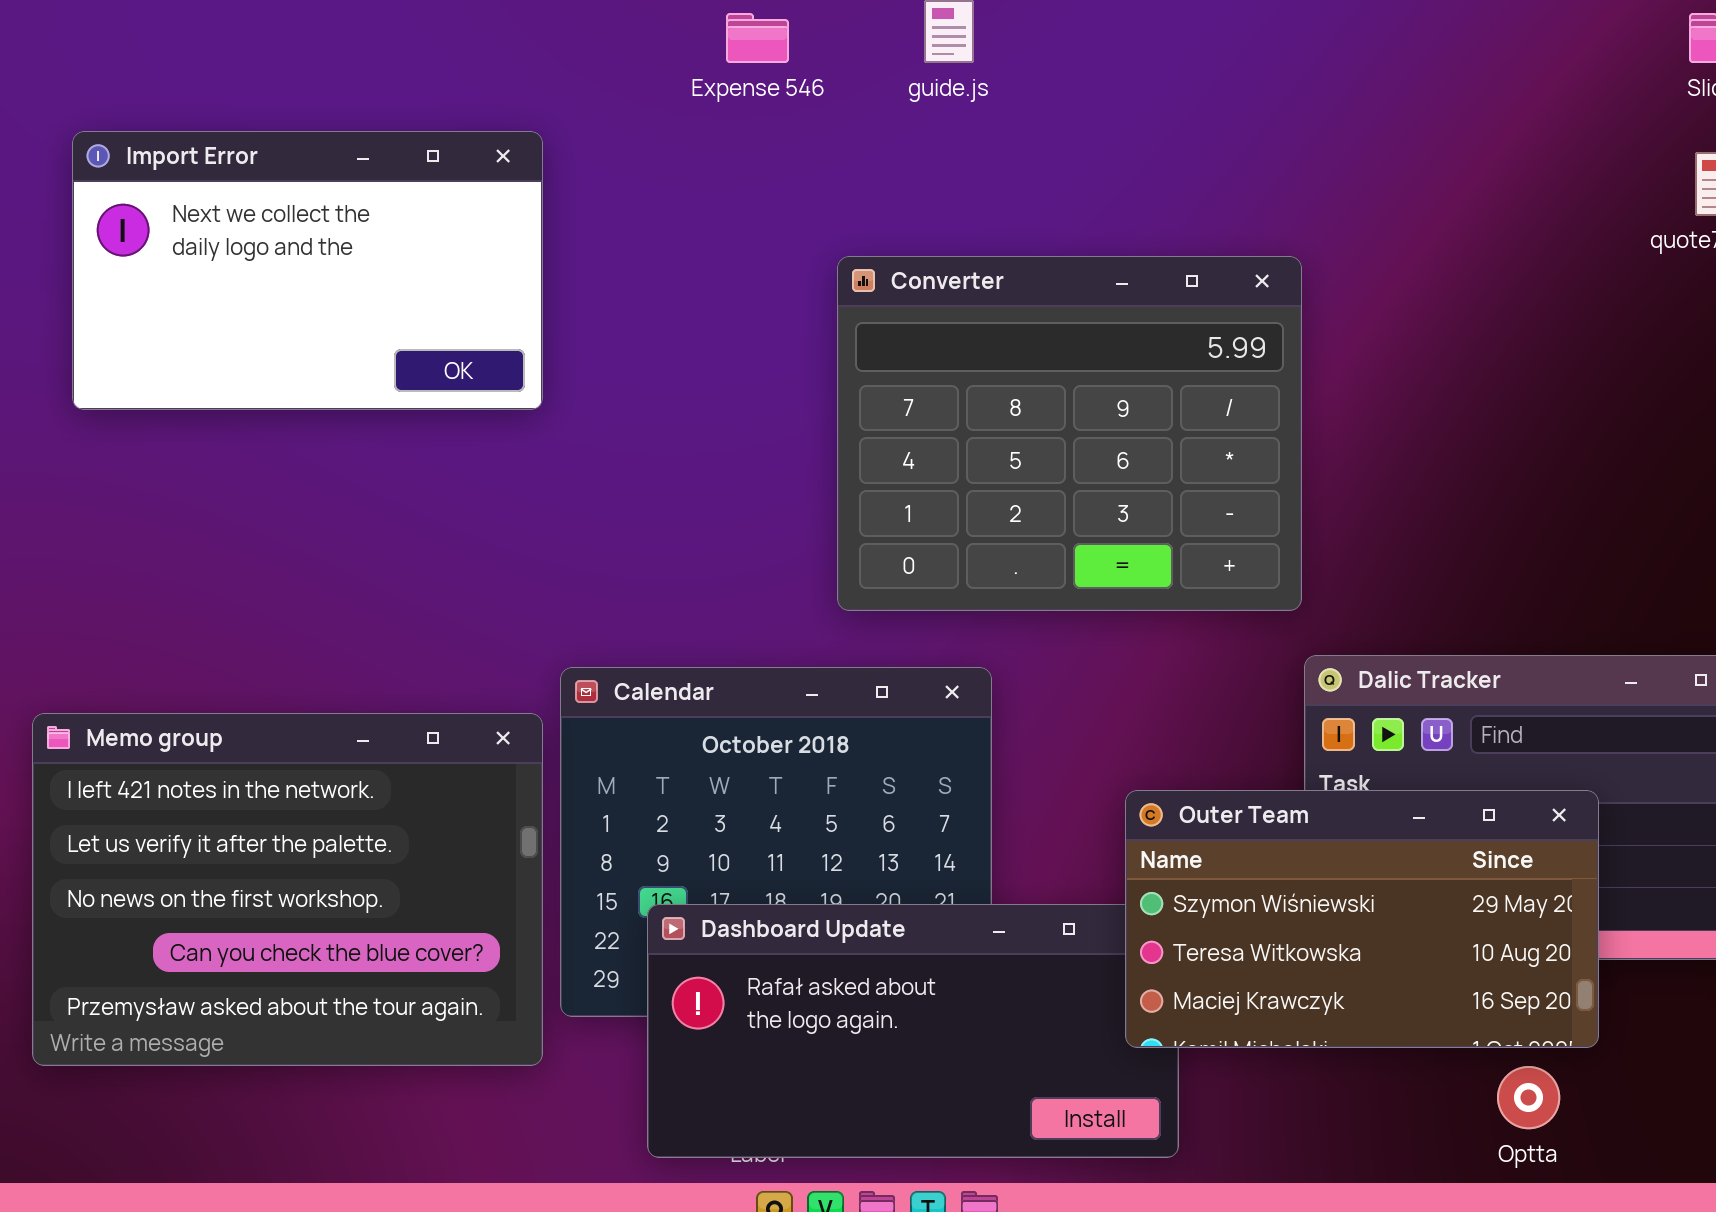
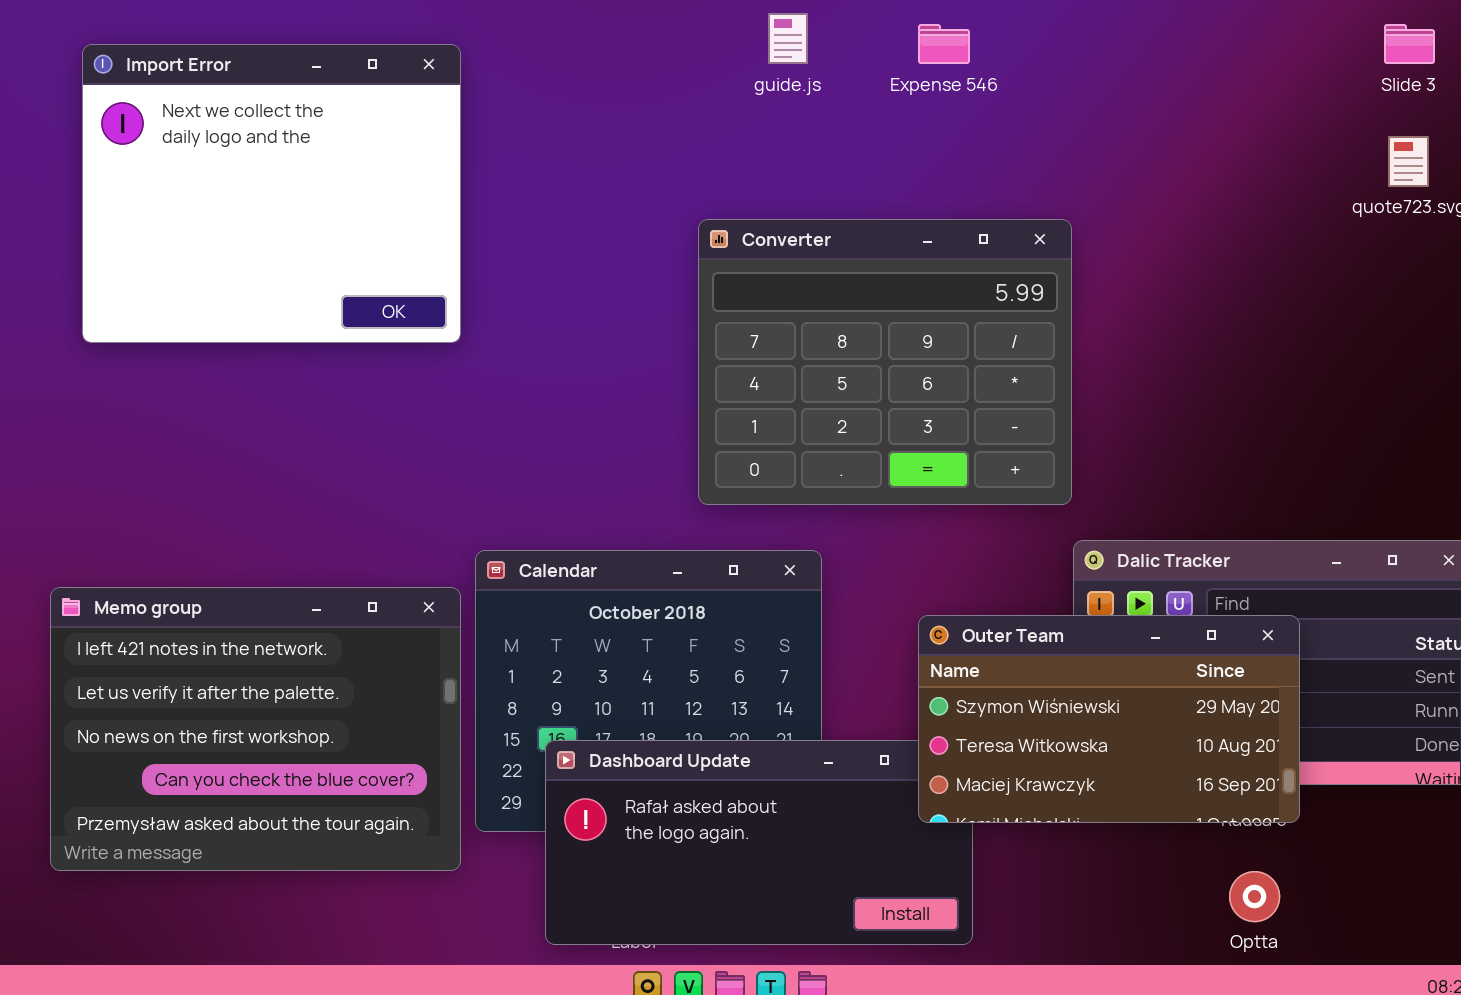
Expense 546: [726,13,789,63] -> [918,24,970,64], moved
Import Error: [72,131,543,410] -> [82,44,461,343], resized
Outer Team: [1125,790,1599,1048] -> [918,615,1300,823], moved

